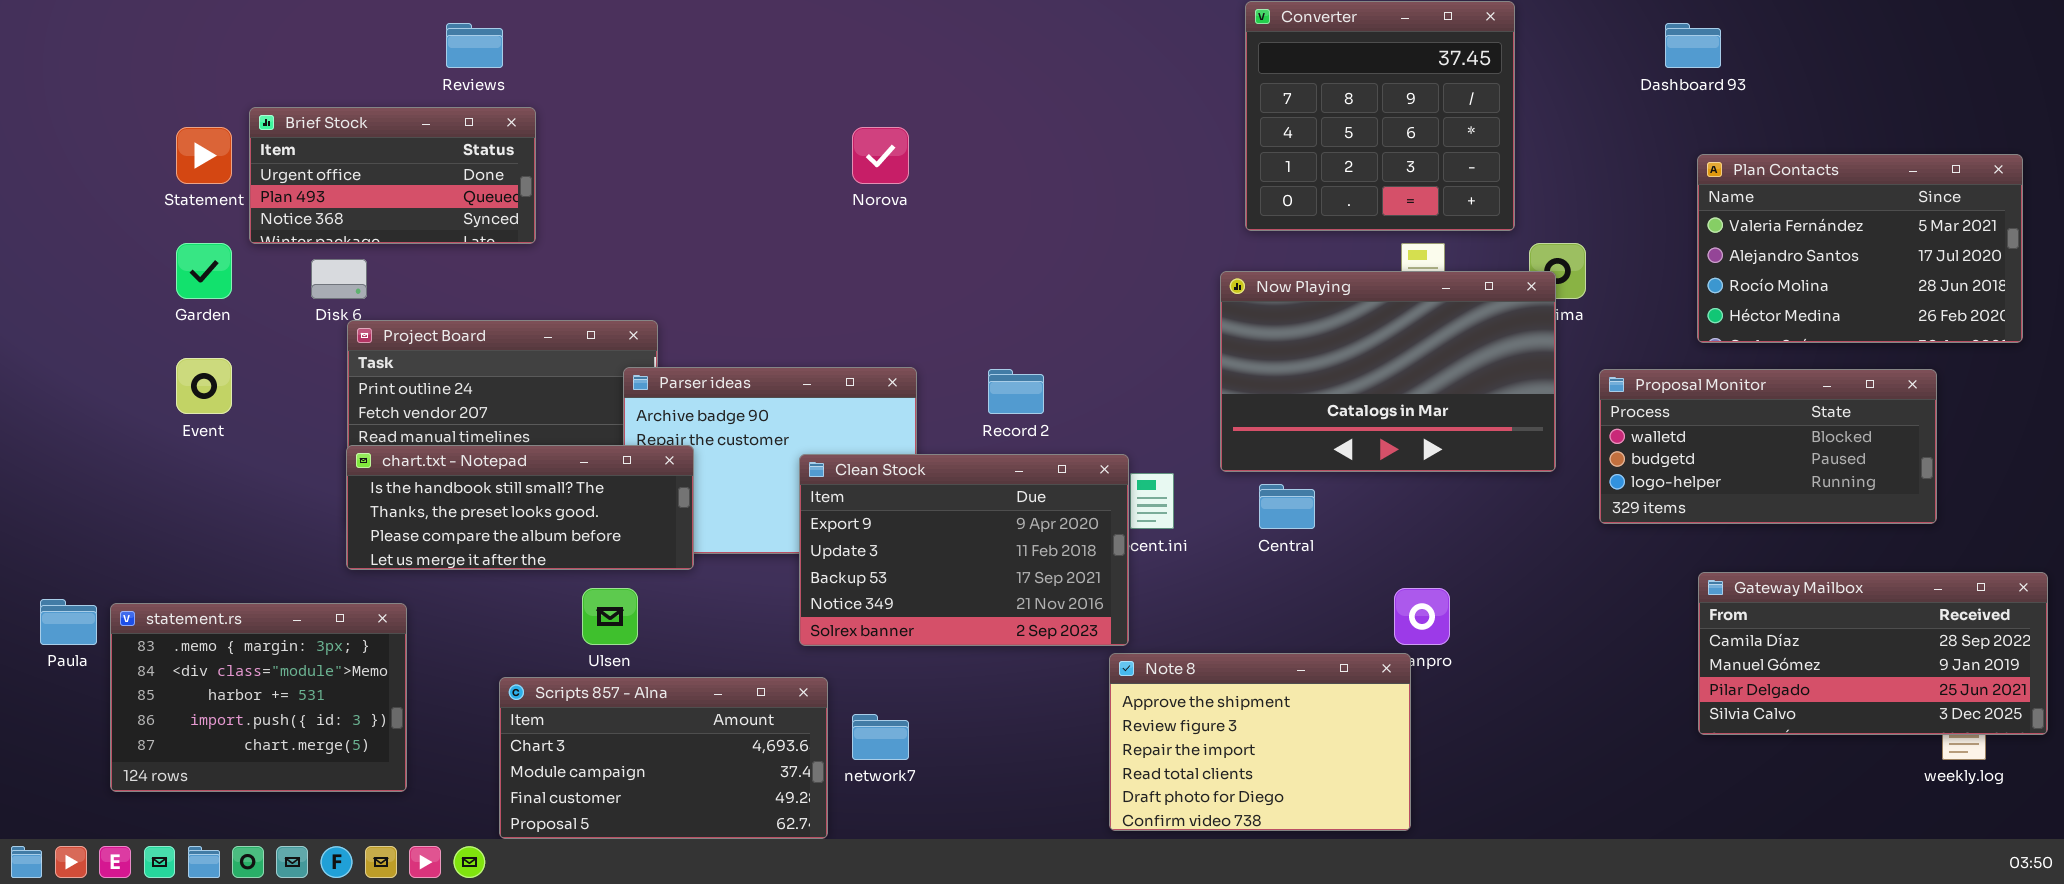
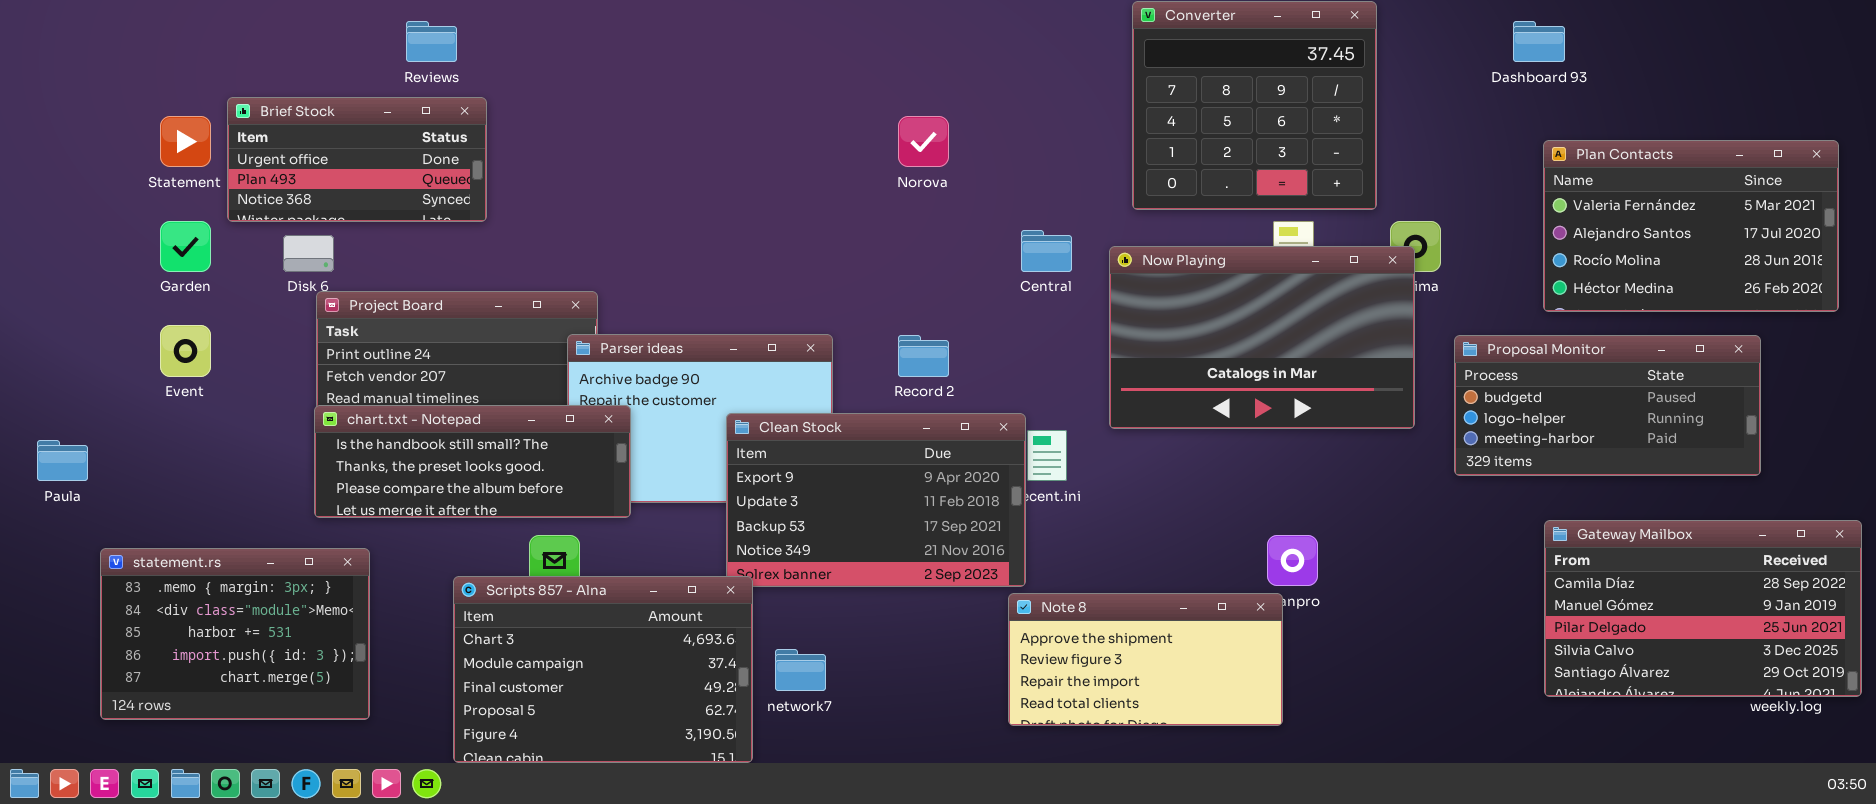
Norova: [852,127,909,184] -> [898,116,949,167], moved
Proposal Monitor: [1599,369,1937,524] -> [1454,335,1761,476], scrolled down 1 row
Central: [1259,484,1315,529] -> [1021,230,1072,272], moved
Gateway Mailbox: [1698,572,2048,735] -> [1544,520,1862,697], resized
Paula: [40,599,97,645] -> [37,440,88,481], moved
Note 8: [1109,653,1411,831] -> [1008,593,1283,726], resized
Scripts 857 - Alna: [499,677,828,839] -> [453,576,753,763], resized

